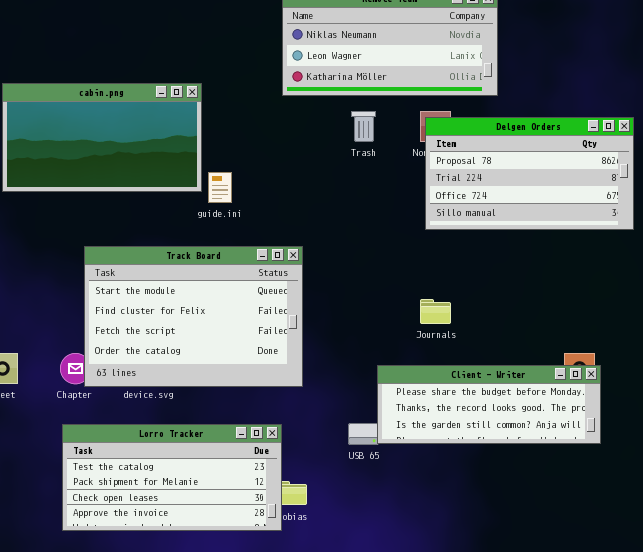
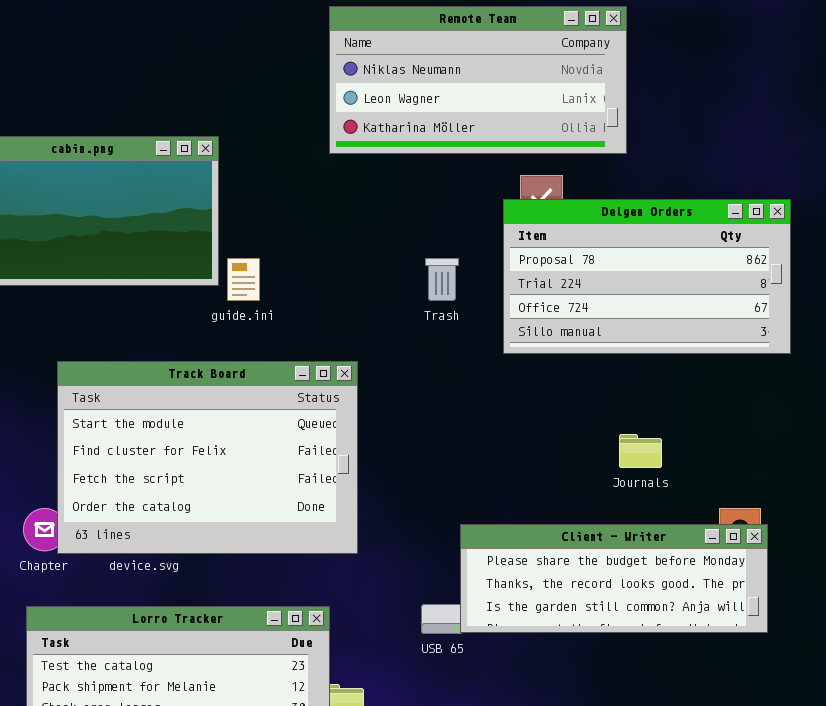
Trash: [351,111,376,142] -> [425,258,459,301], moved
Delgen Orders: [425,117,634,230] -> [503,199,791,354], moved
Journals: [420,299,451,324] -> [619,434,662,468], moved

